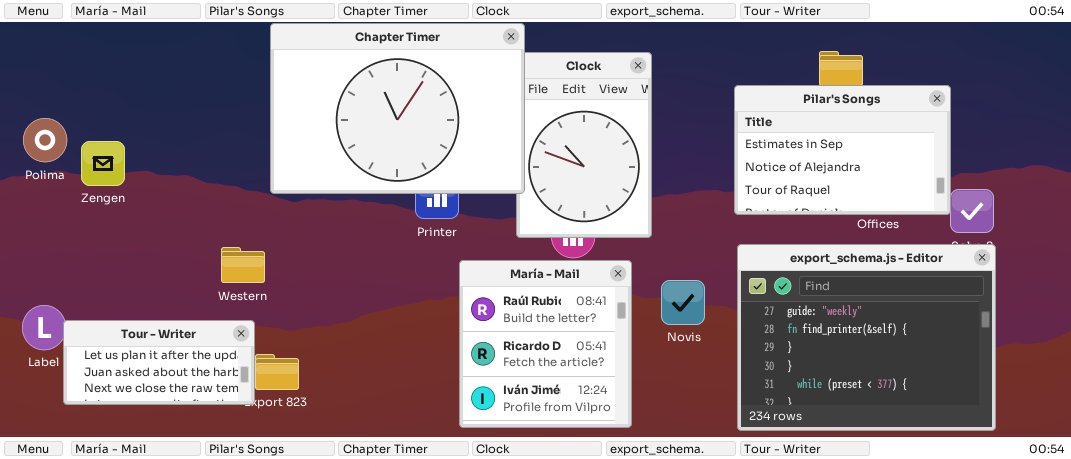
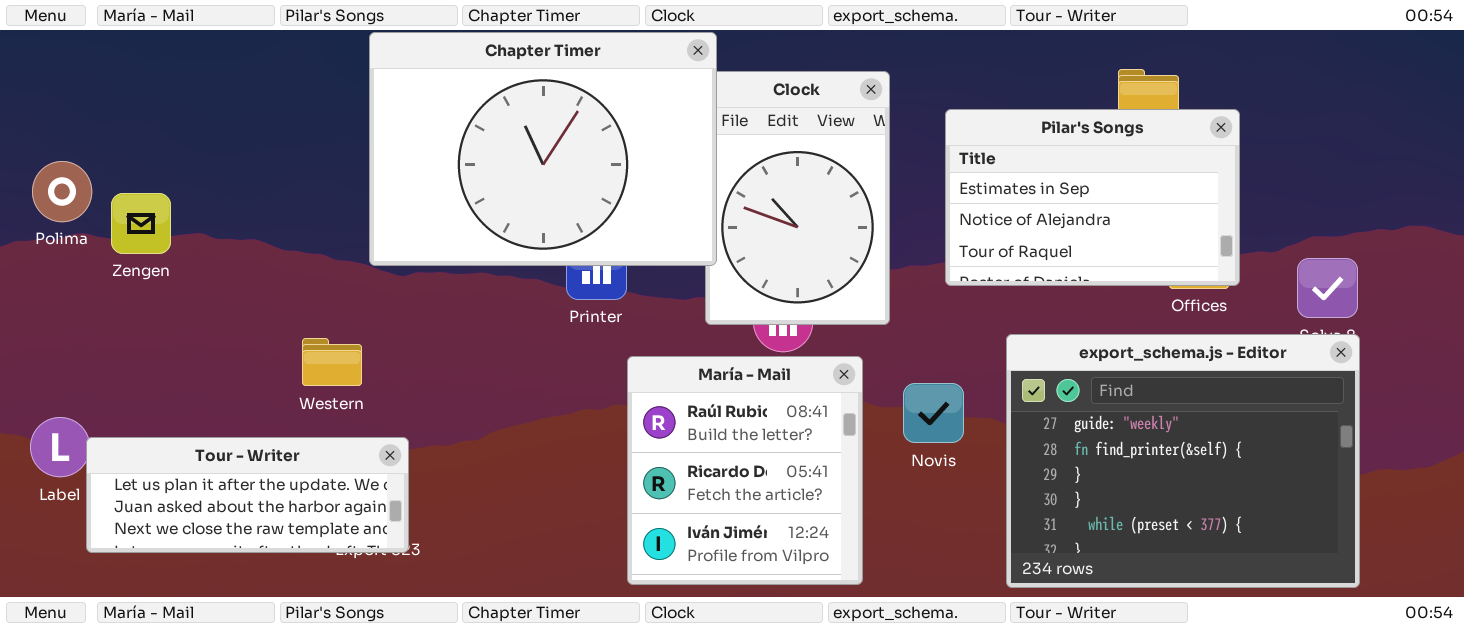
Pilar's Songs: [734,85,951,215] -> [945,109,1240,286], moved
Tour - Writer: [63,320,255,405] -> [86,437,409,553], resized

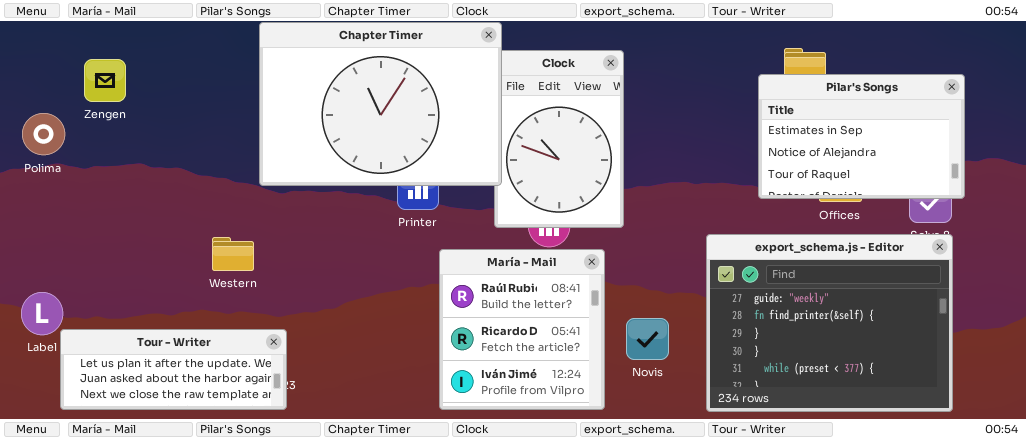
Pilar's Songs: [945,109,1240,286] -> [758,74,965,199], moved
Zengen: [111,193,171,254] -> [84,59,126,102], moved
Novis: [903,383,964,443] -> [626,318,669,360], moved
Tour - Writer: [86,437,409,553] -> [60,329,287,410], moved

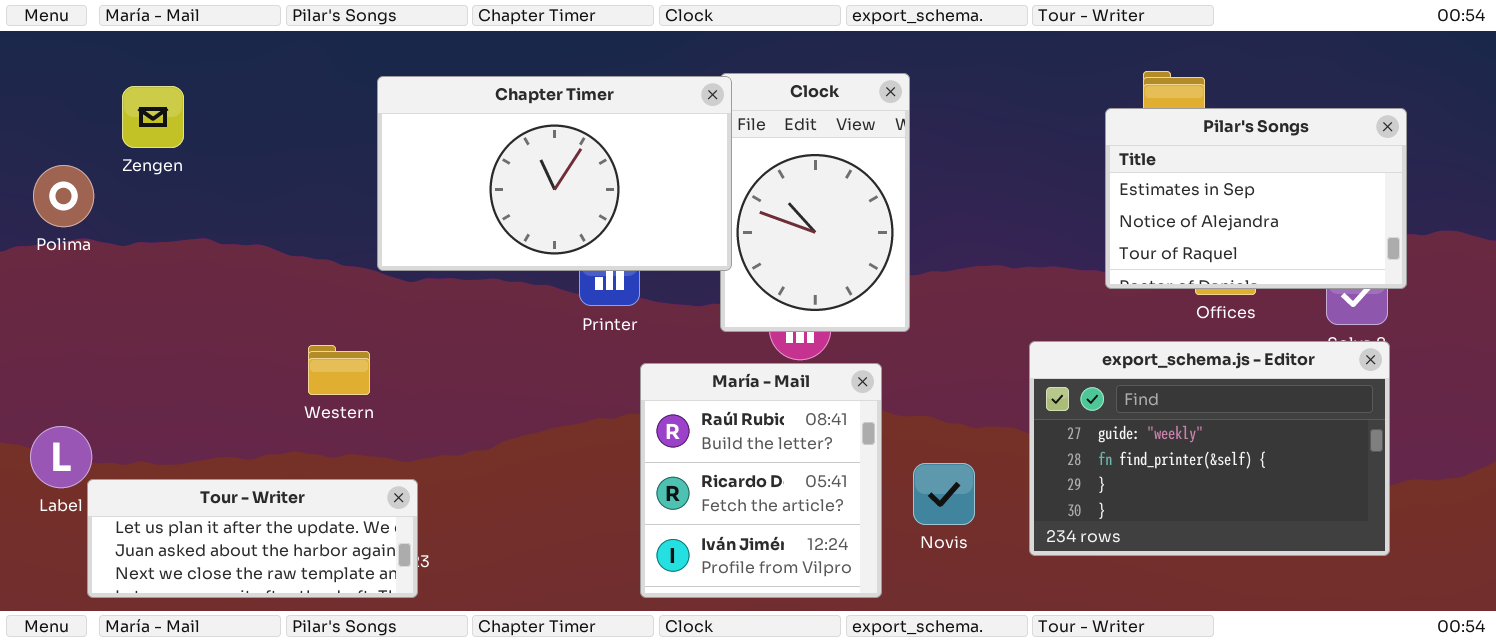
Chapter Timer: [259,22,502,186] -> [377,76,732,271], resized
export_schema.js - Editor: [706,234,953,412] -> [1029,341,1390,556], resized

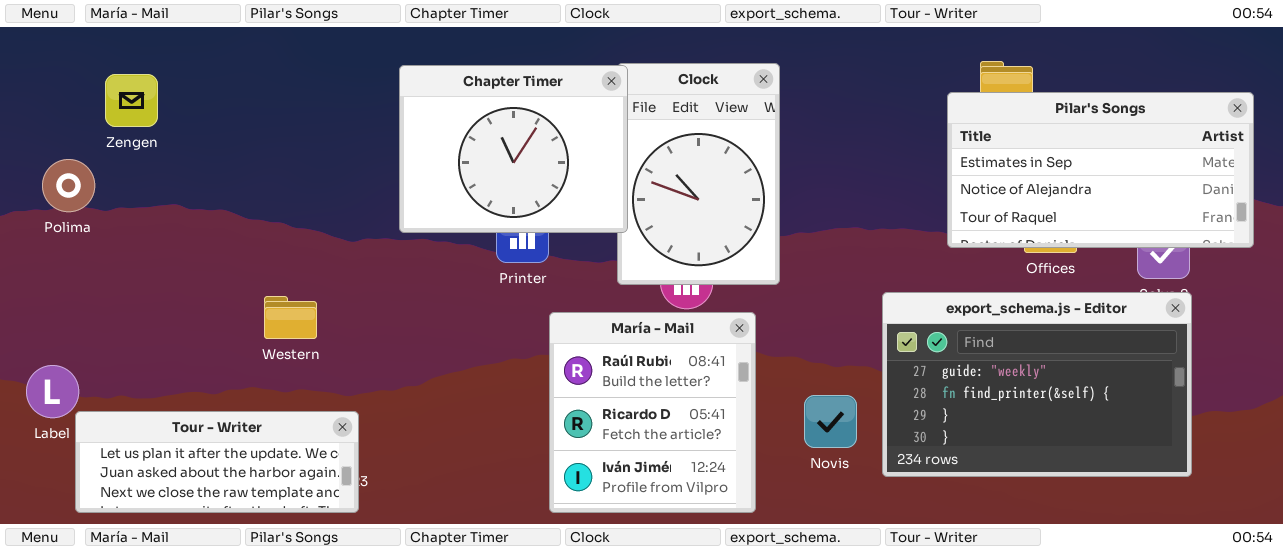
Chapter Timer: [377,76,732,271] -> [399,65,628,233], resized
Pilar's Songs: [1105,108,1407,289] -> [947,92,1254,248], resized
Polima: [33,165,94,227] -> [42,159,95,212], moved
Novis: [913,463,975,525] -> [804,395,857,448], moved

